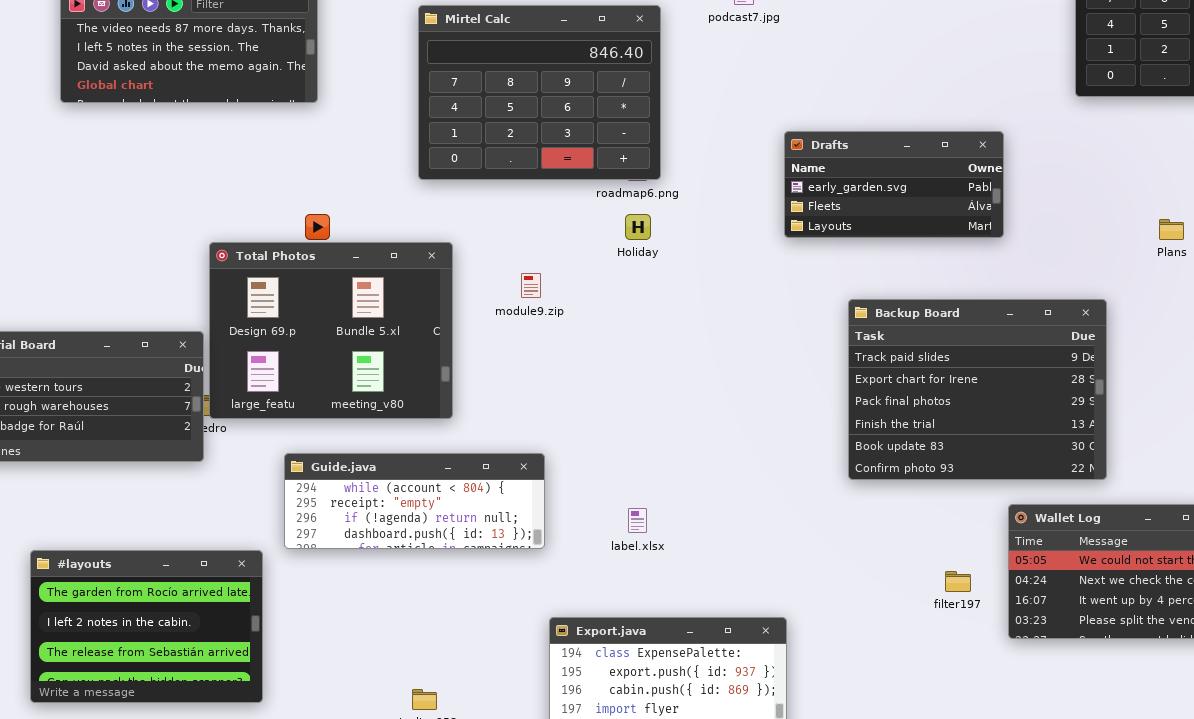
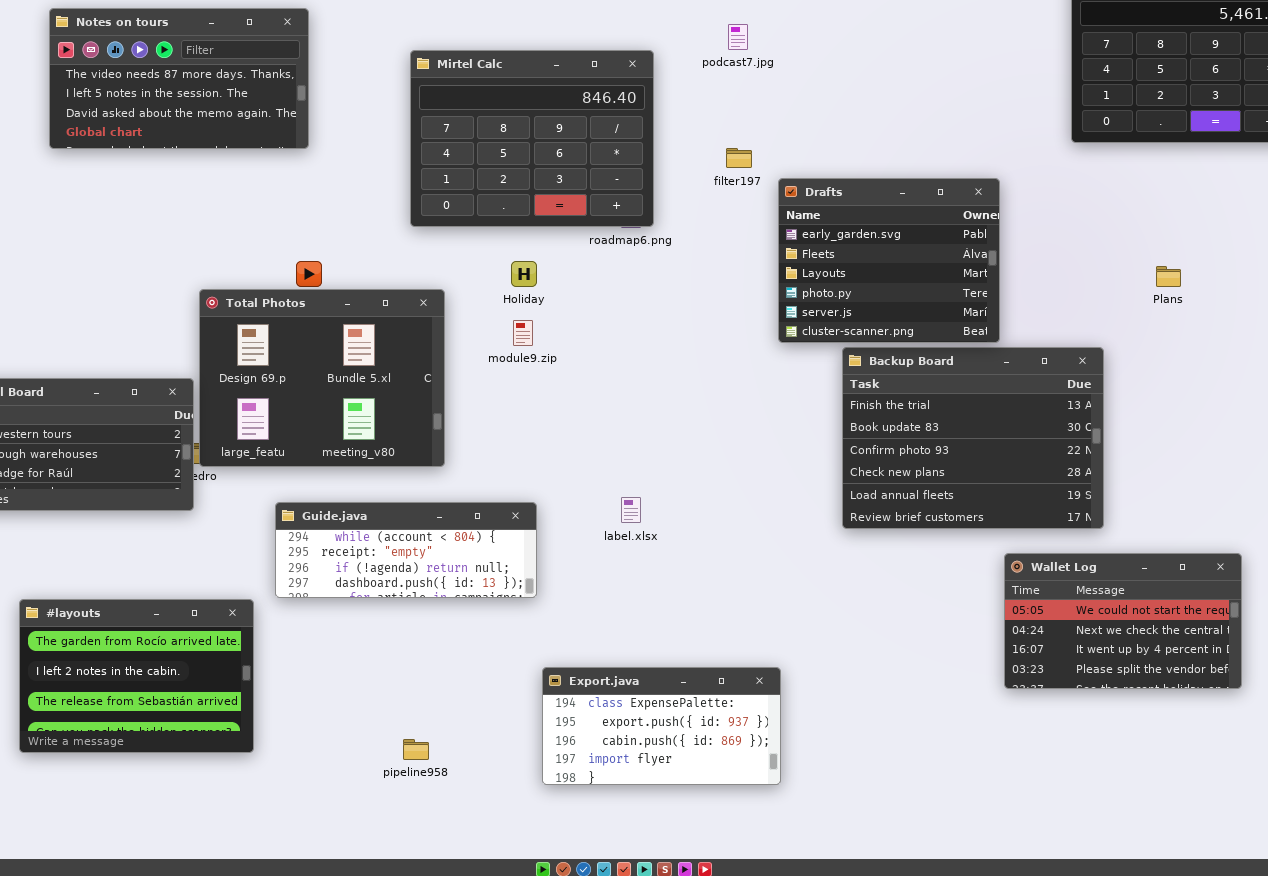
Drafts: [784,131,1004,238] -> [778,178,1000,343], resized
Holiday: [625,214,651,240] -> [511,261,537,287], moved
Backup Board: [848,299,1107,480] -> [842,347,1104,529], scrolled down 3 rows
label.xlsx: [628,508,647,533] -> [621,497,641,523], moved
filter197: [945,571,971,592] -> [726,148,752,168], moved

